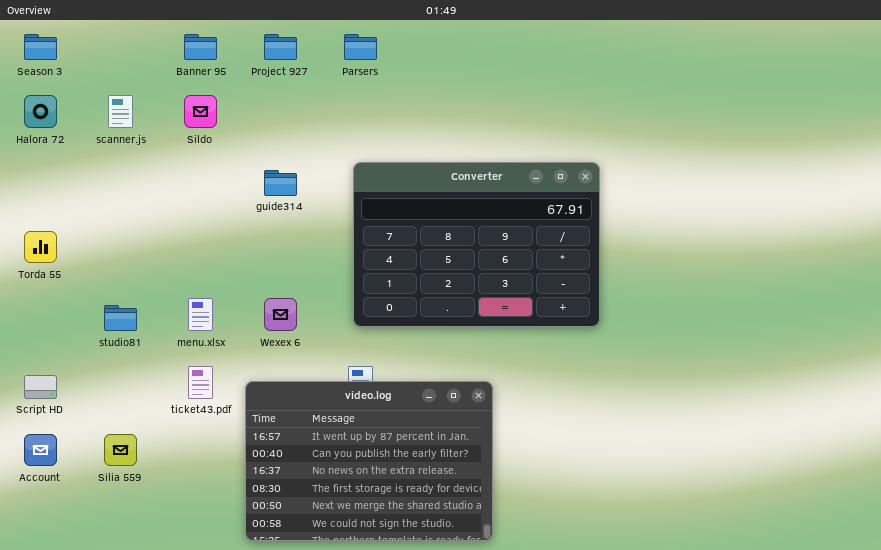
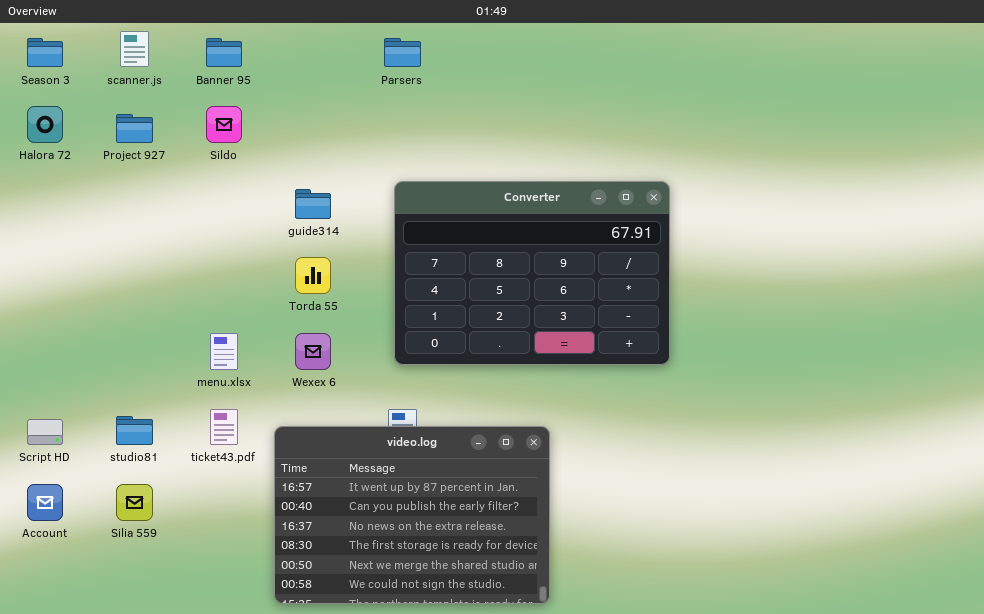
Project 927: [264,34,297,60] -> [116,114,153,143], moved
scanner.js: [108,95,133,128] -> [120,31,149,67], moved
Torda 55: [24,231,57,263] -> [295,257,331,294], moved
studio81: [104,305,137,331] -> [116,416,153,445], moved

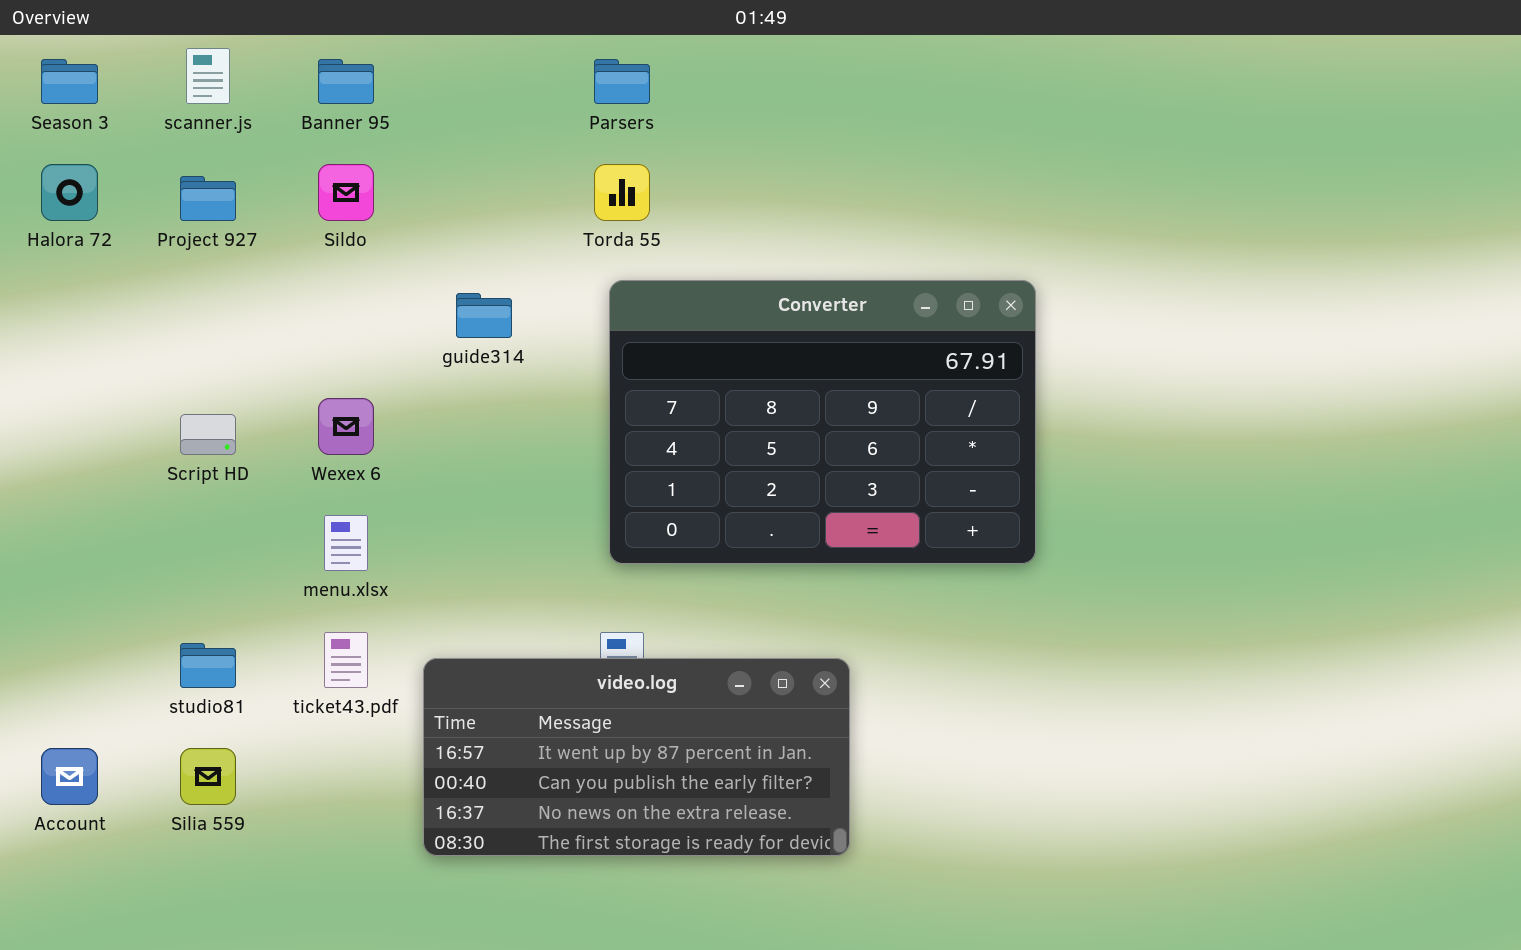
Torda 55: [295,257,331,294] -> [594,164,650,221], moved
Wexex 6: [295,333,331,370] -> [318,398,374,455], moved
Script HD: [27,419,63,445] -> [180,414,236,455], moved
video.log: [274,426,550,604] -> [423,658,850,856], resized

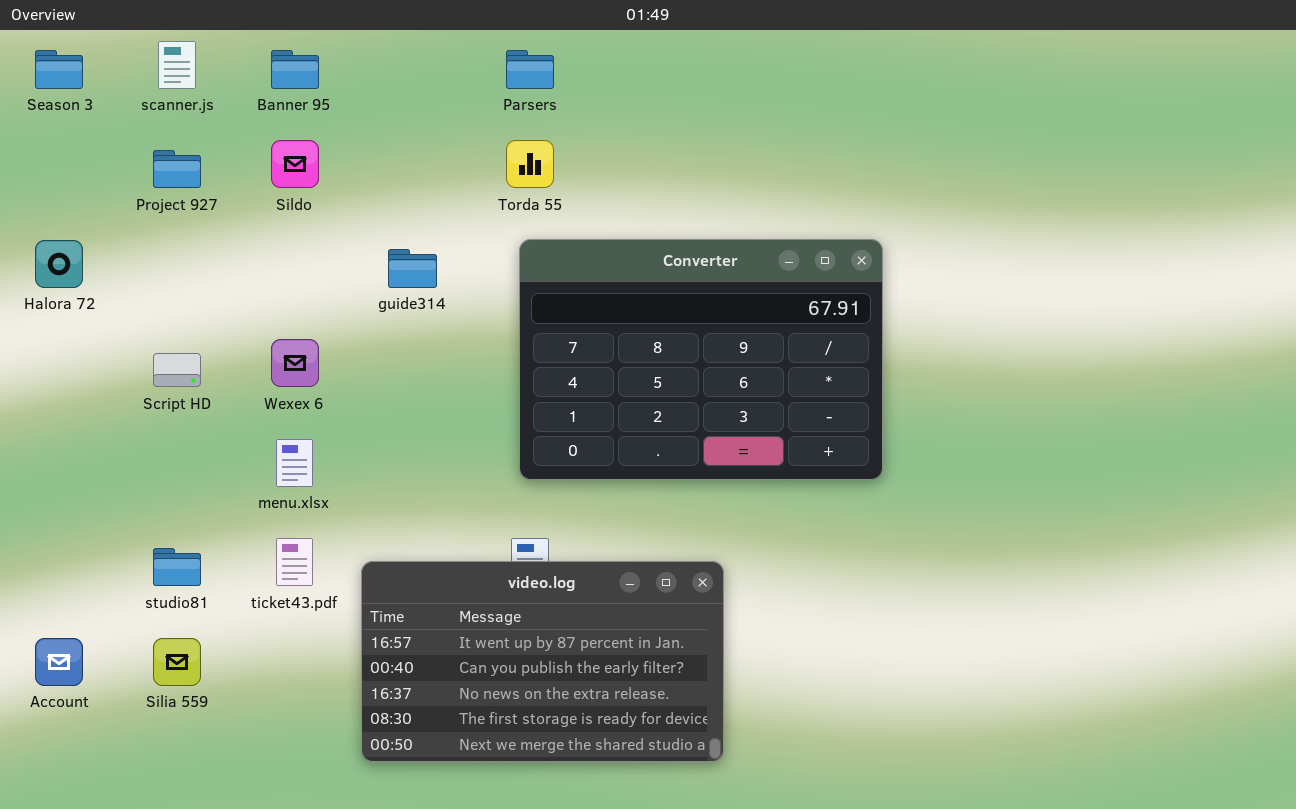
Halora 72: [41,164,98,221] -> [35,240,83,288], moved
video.log: [423,658,850,856] -> [361,561,724,762], resized

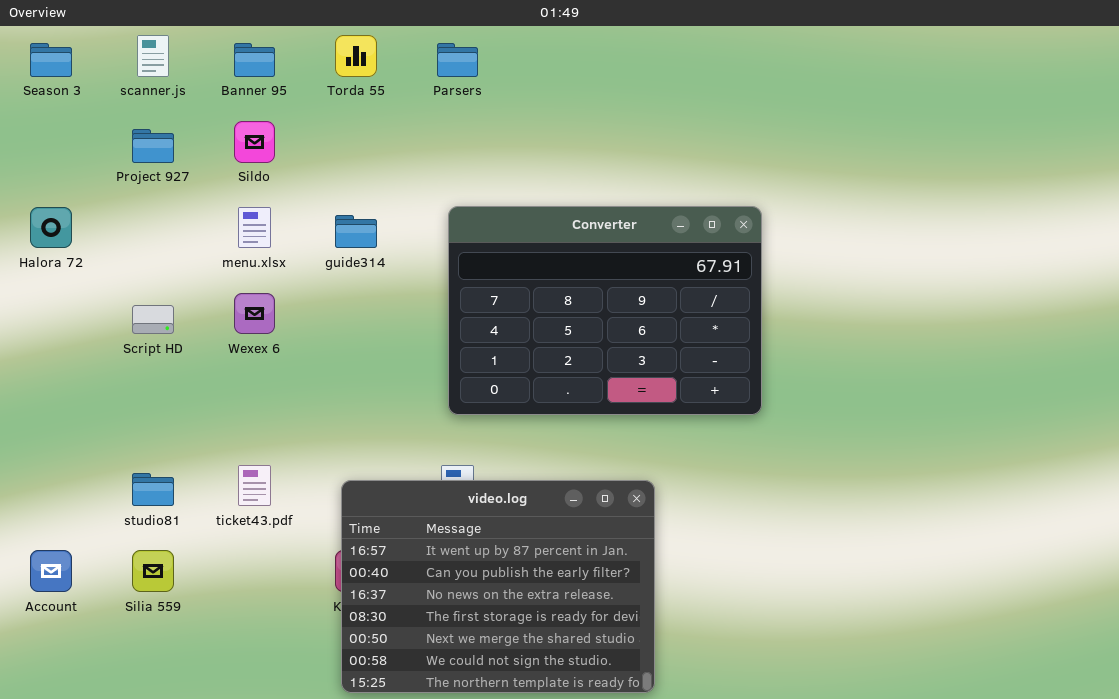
Torda 55: [506,140,554,188] -> [335,35,377,77], moved
menu.xlsx: [276,439,313,487] -> [238,207,271,248], moved
video.log: [361,561,724,762] -> [341,480,655,693], moved, resized

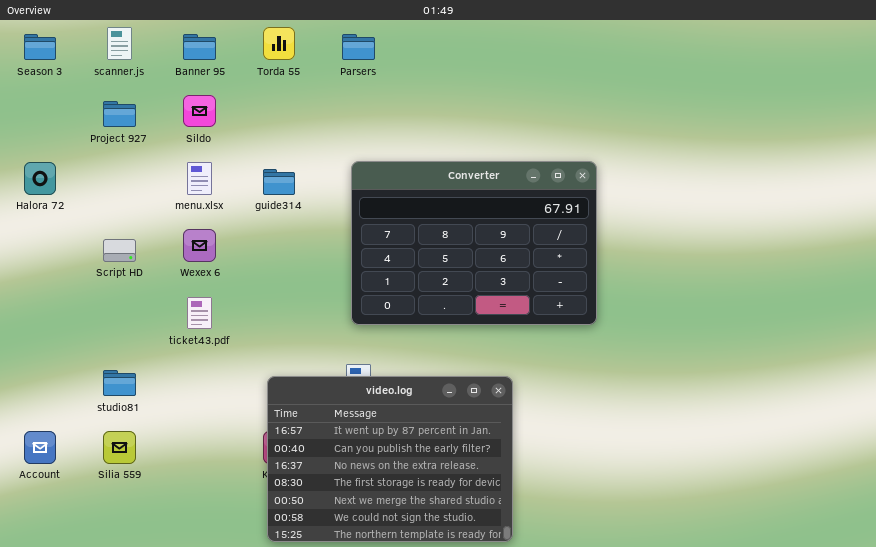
ticket43.pdf: [238,465,271,506] -> [187,297,212,329], moved

